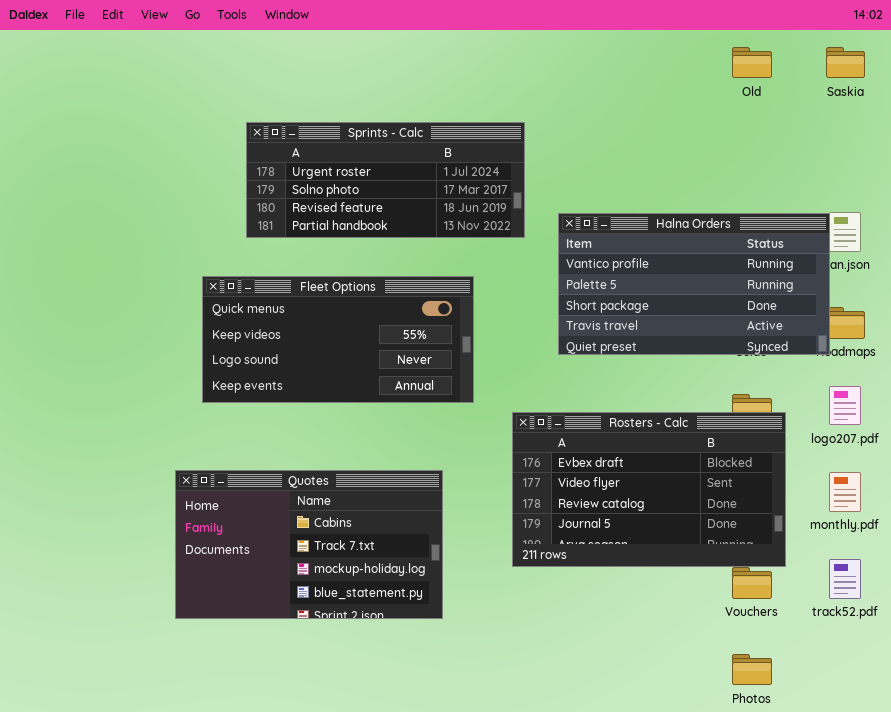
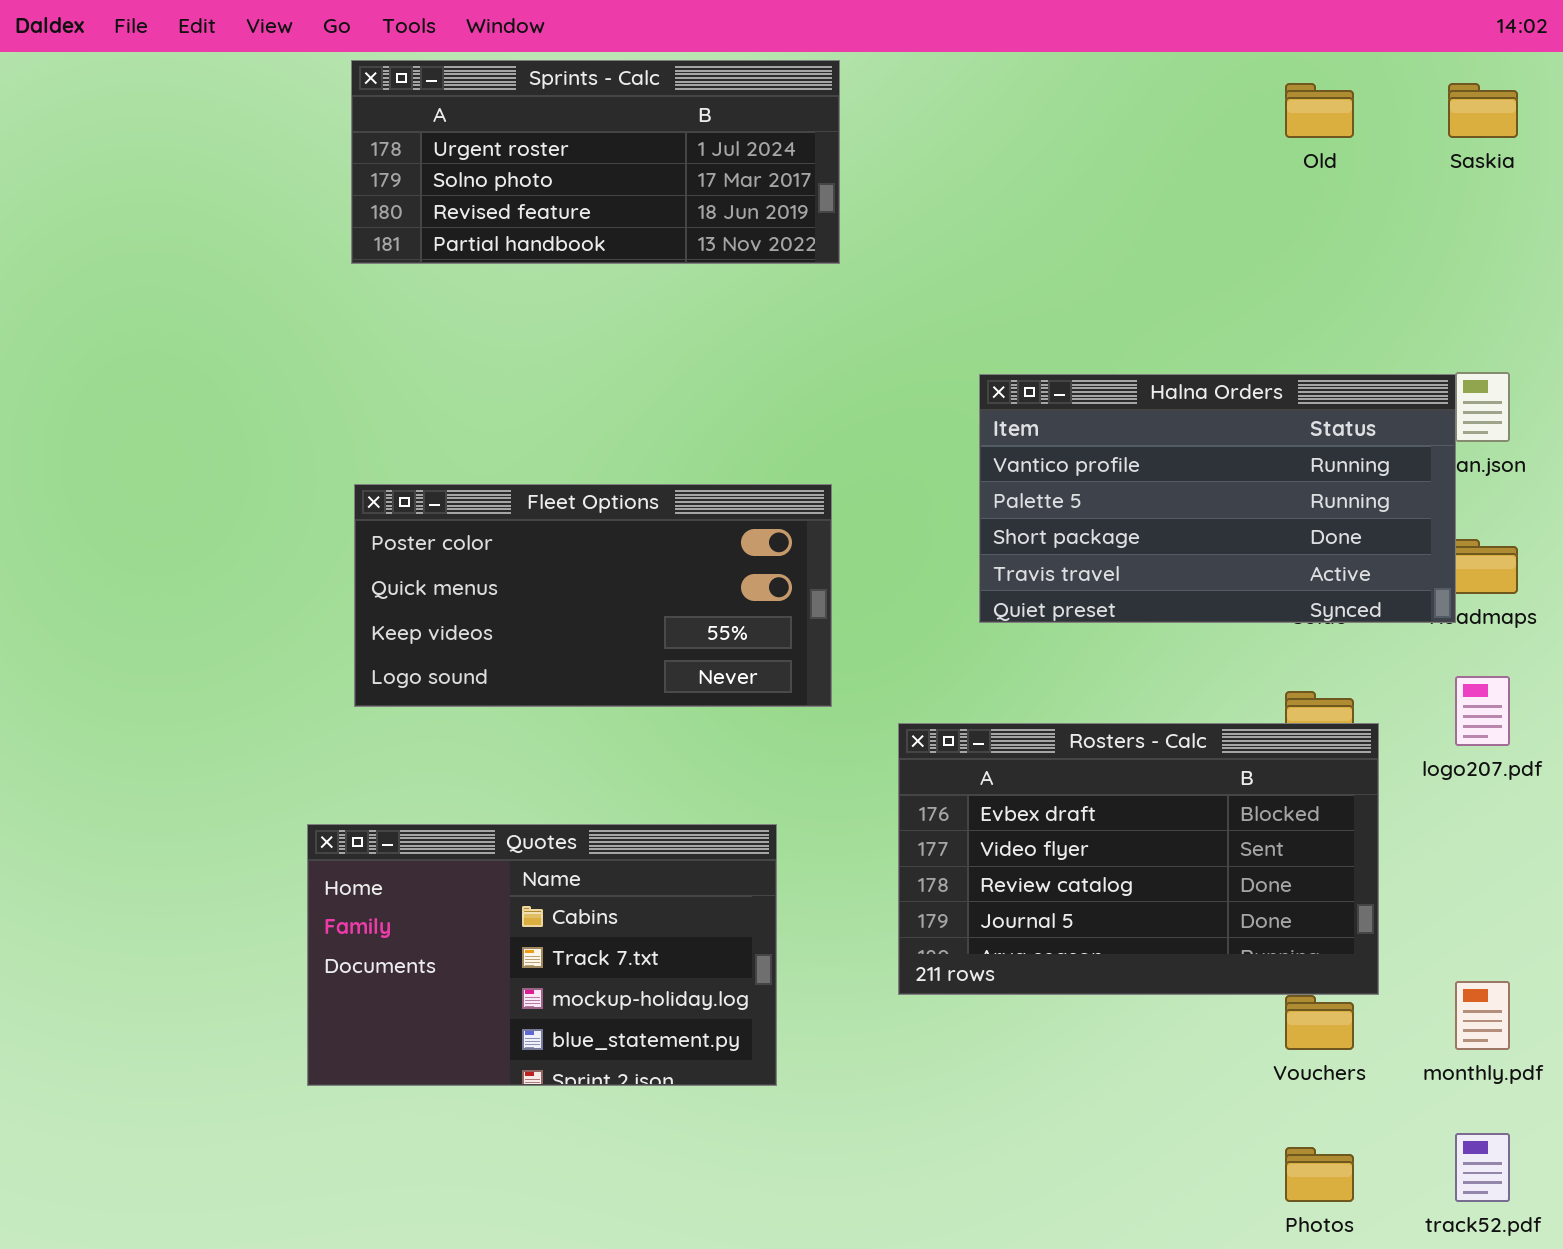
Sprints - Calc: [246,122,525,238] -> [351,60,840,264], moved
Fleet Options: [202,276,474,403] -> [354,484,832,707], scrolled up 1 row
monthly.pdf: [829,472,861,512] -> [1455,981,1510,1050], moved
track52.pdf: [829,559,861,599] -> [1455,1133,1510,1202], moved

